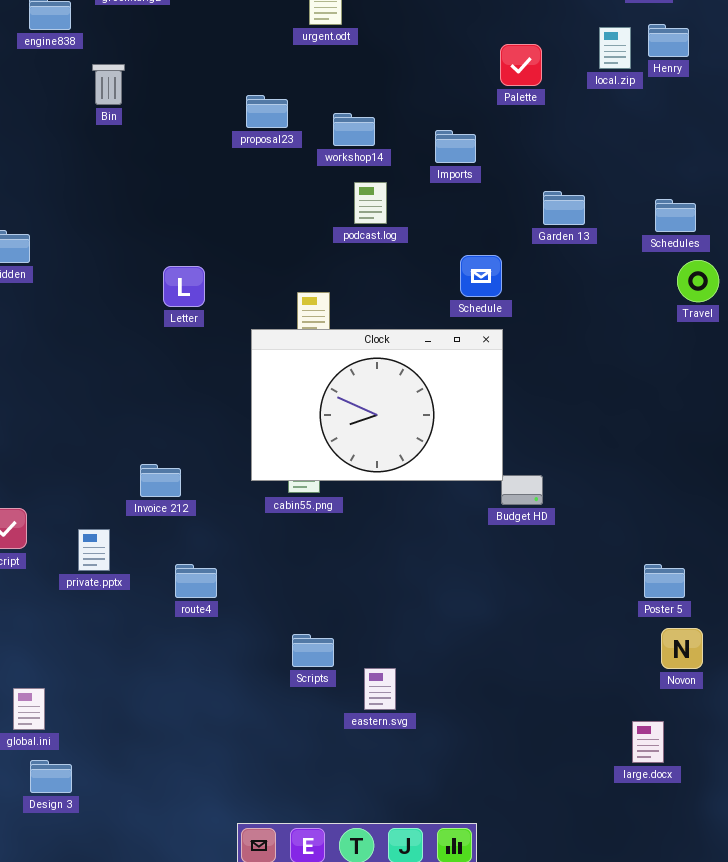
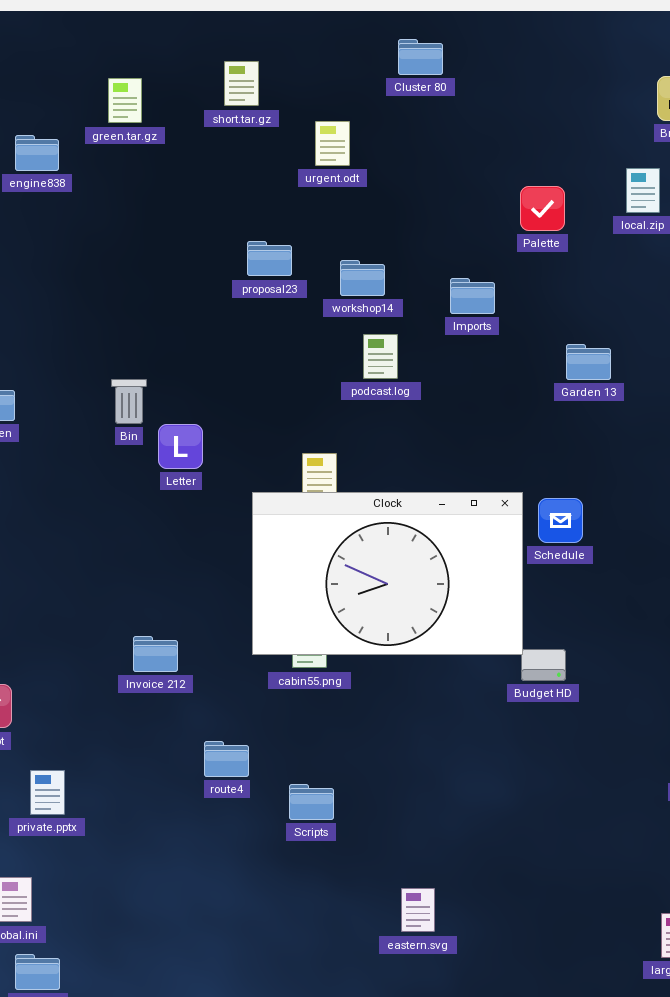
Bin: [92,64,125,105] -> [111,379,147,424], moved
Schedule: [460,255,502,297] -> [538,498,583,543], moved
private.pptx: [78,529,110,571] -> [30,770,65,815], moved
route4: [175,564,217,598] -> [204,741,249,777], moved
Scripts: [292,634,334,667] -> [289,784,334,820], moved
eastern.svg: [364,668,396,710] -> [401,888,435,932], moved

